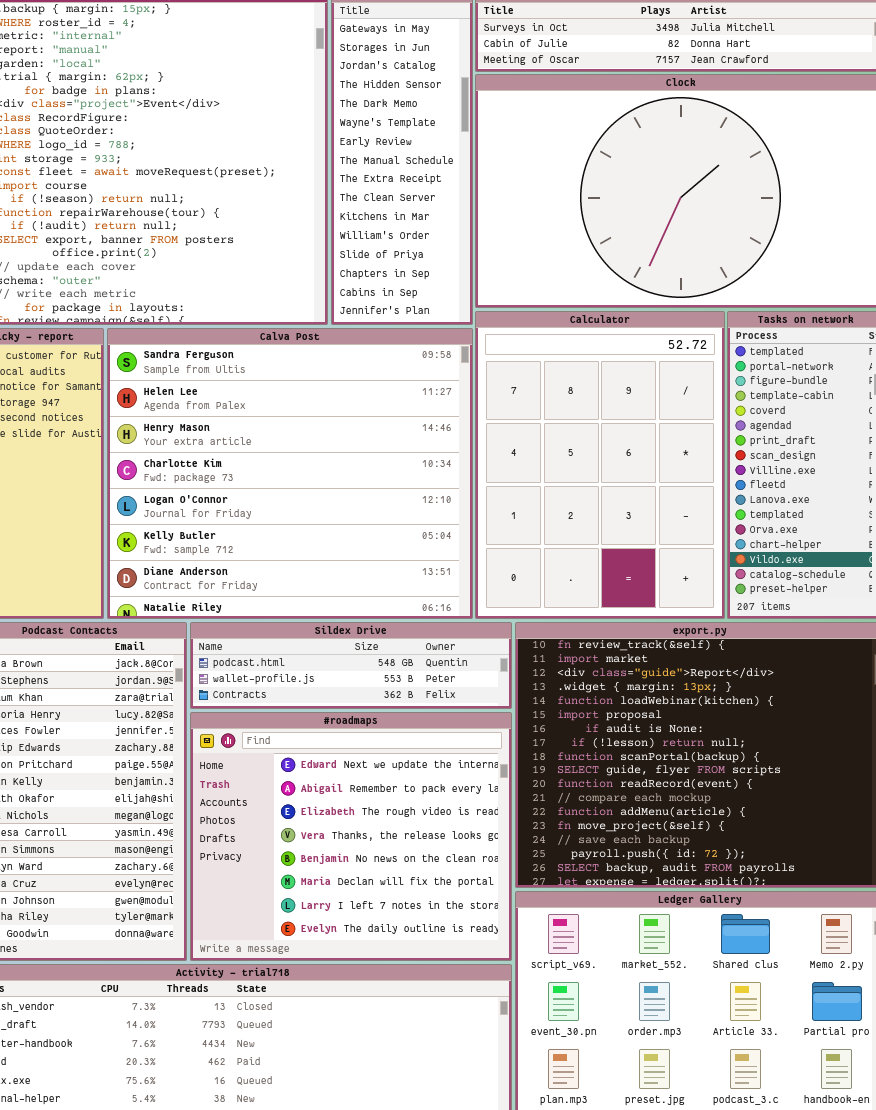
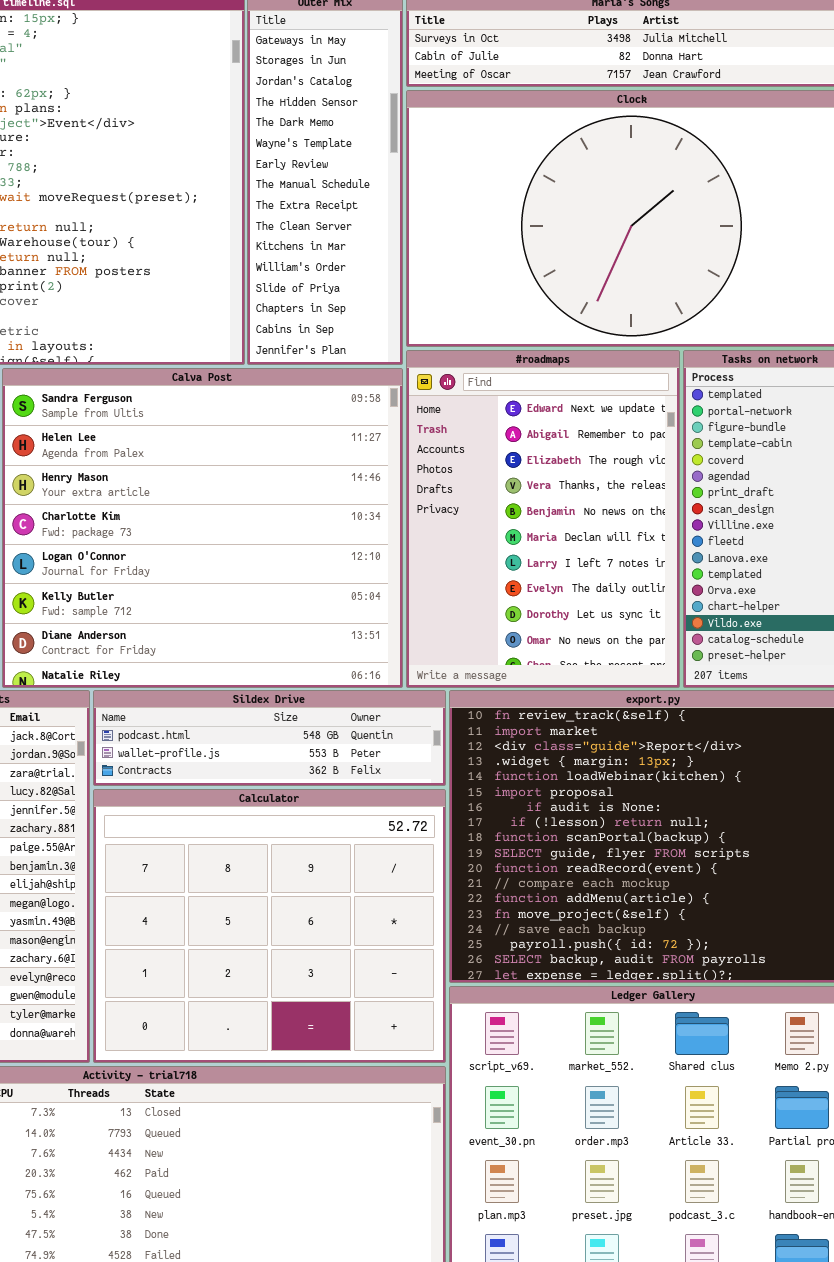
Calculator: [475,311,725,619] -> [93,789,446,1063], moved, resized
#roadmaps: [190,712,512,961] -> [406,350,680,688], moved, resized

